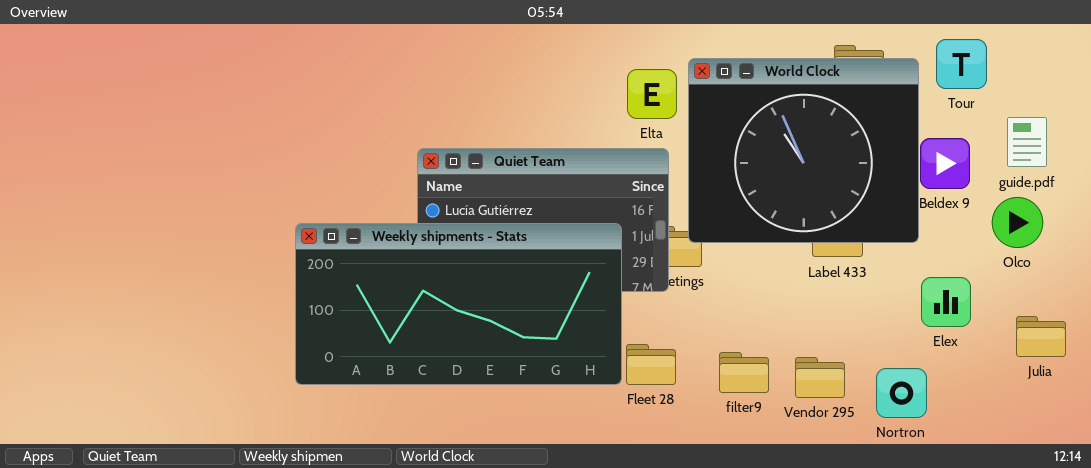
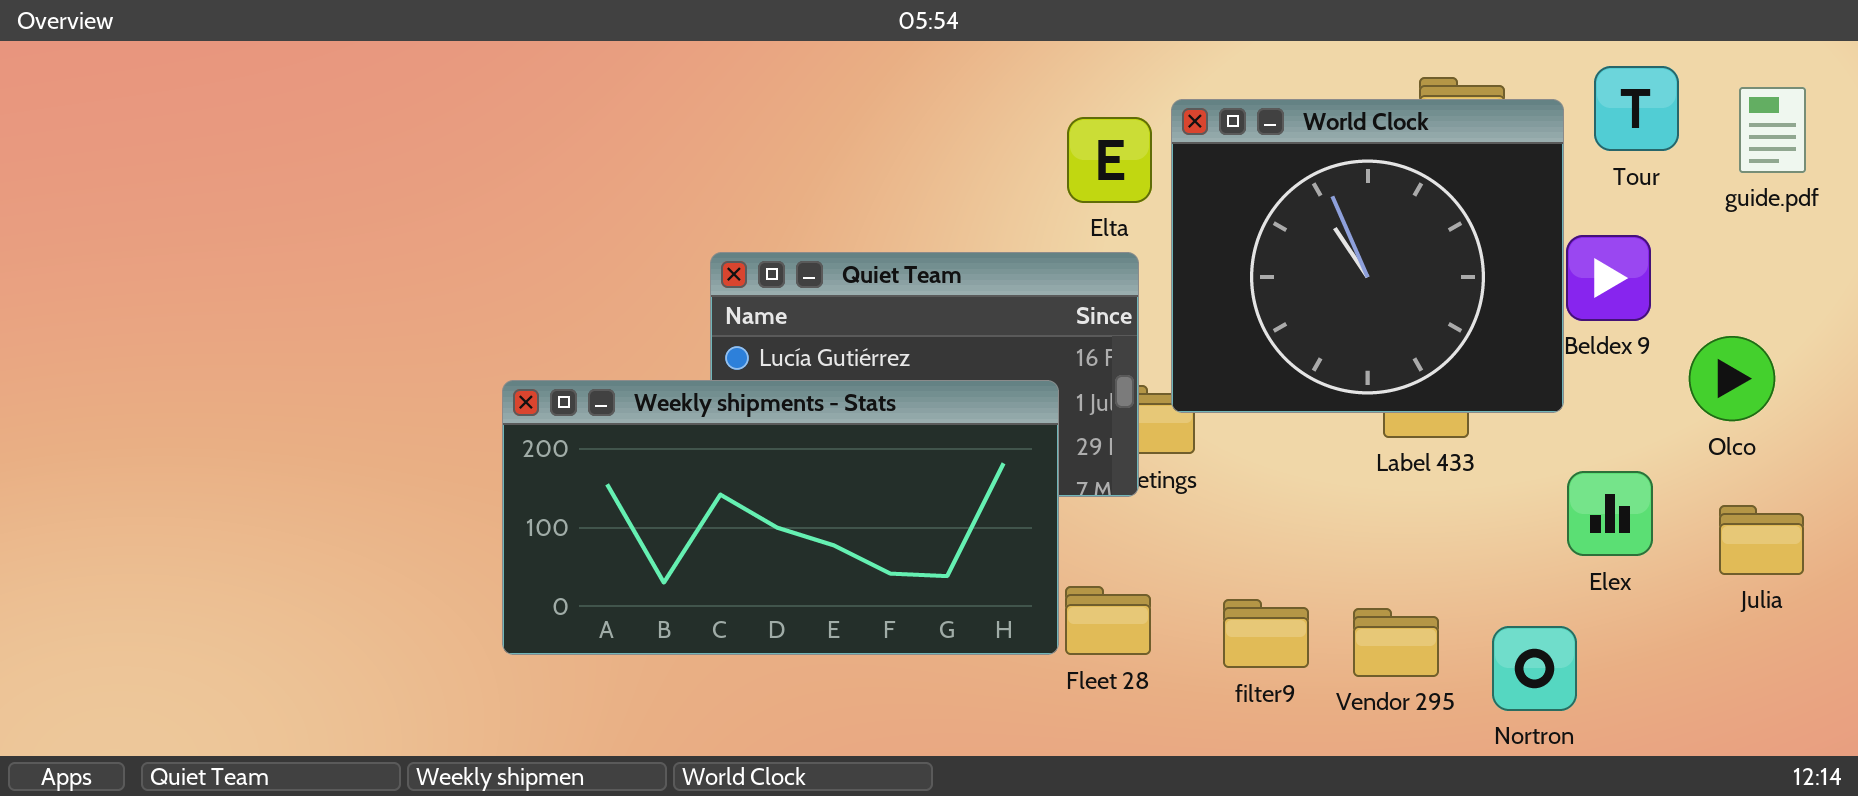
guide.pdf: [1007,117,1047,167] -> [1739,87,1806,173], moved
Julia: [1016,316,1066,357] -> [1719,505,1804,575], moved

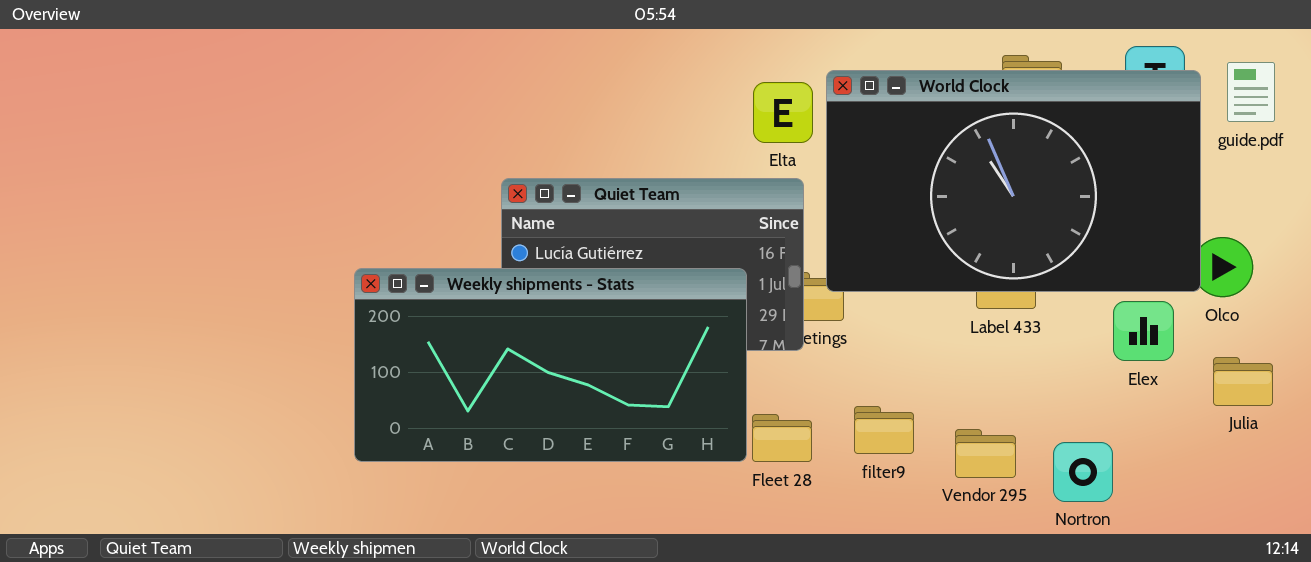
World Clock: [1171,99,1564,413] -> [826,70,1201,292], resized
Elex: [1567,471,1653,556] -> [1113,301,1174,361], moved
filter9: [1223,599,1309,668] -> [854,406,914,454], moved

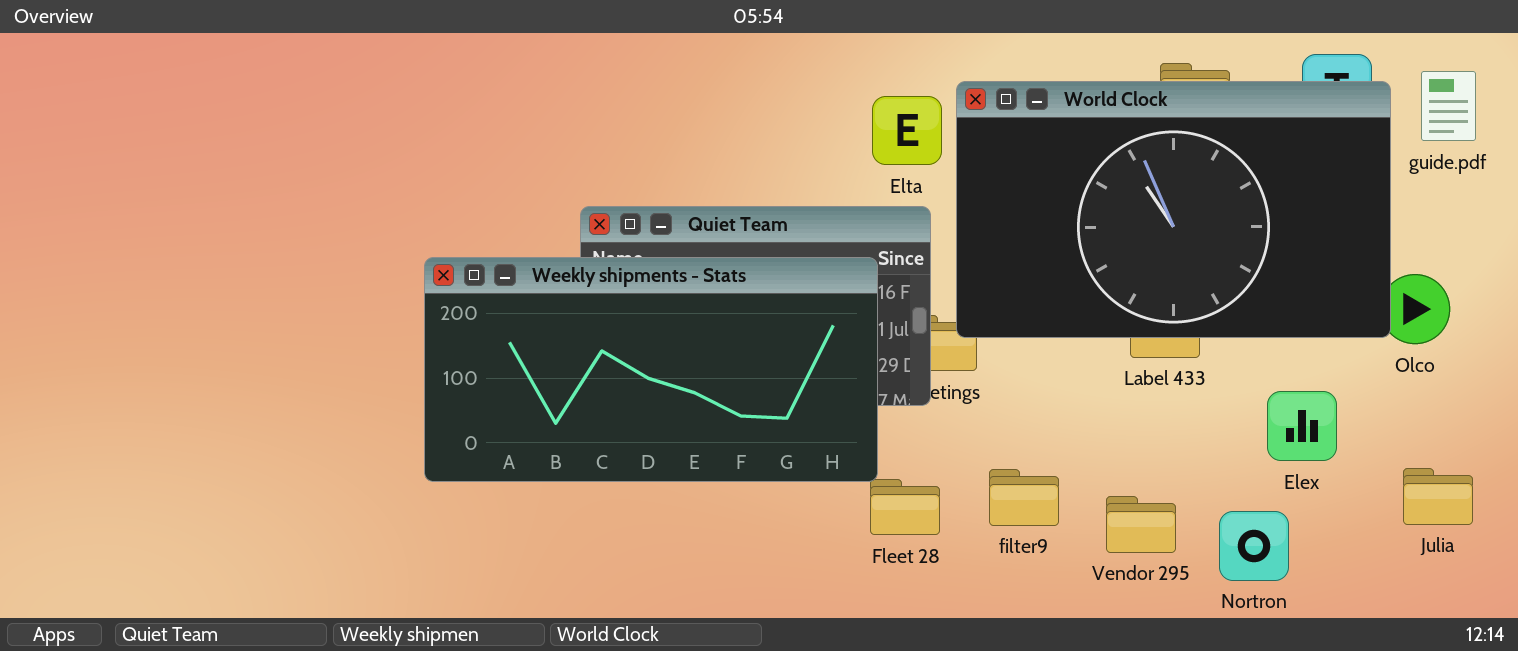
Weekly shipments - Stats: [354,268,747,462] -> [424,257,878,482], moved
Elex: [1113,301,1174,361] -> [1267,391,1337,461], moved
Julia: [1213,357,1273,406] -> [1403,468,1473,525], moved

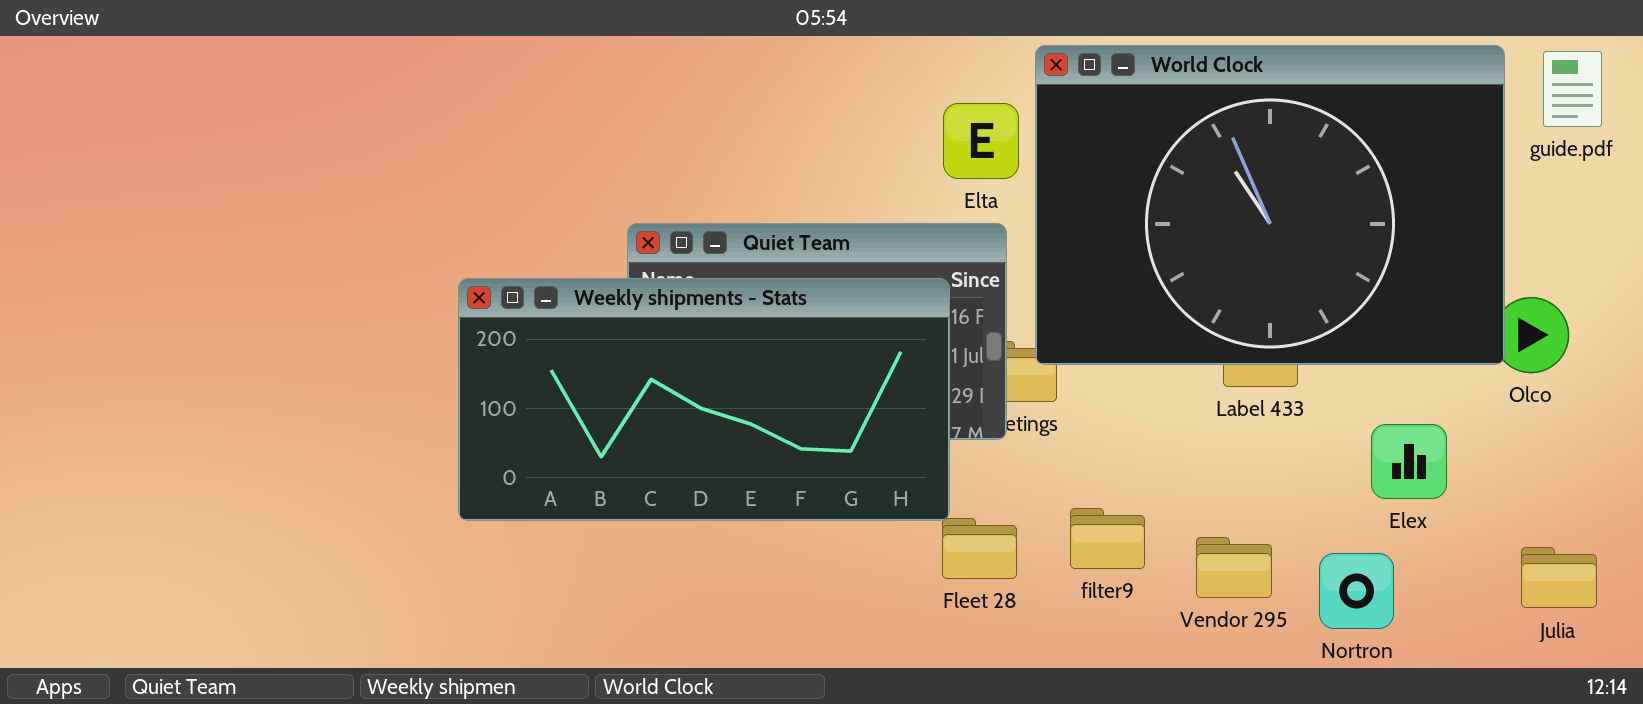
guide.pdf: [1421,71,1476,141] -> [1543,51,1602,127], moved
World Clock: [956,81,1391,338] -> [1035,45,1505,365], resized
Julia: [1403,468,1473,525] -> [1521,547,1597,608], moved

